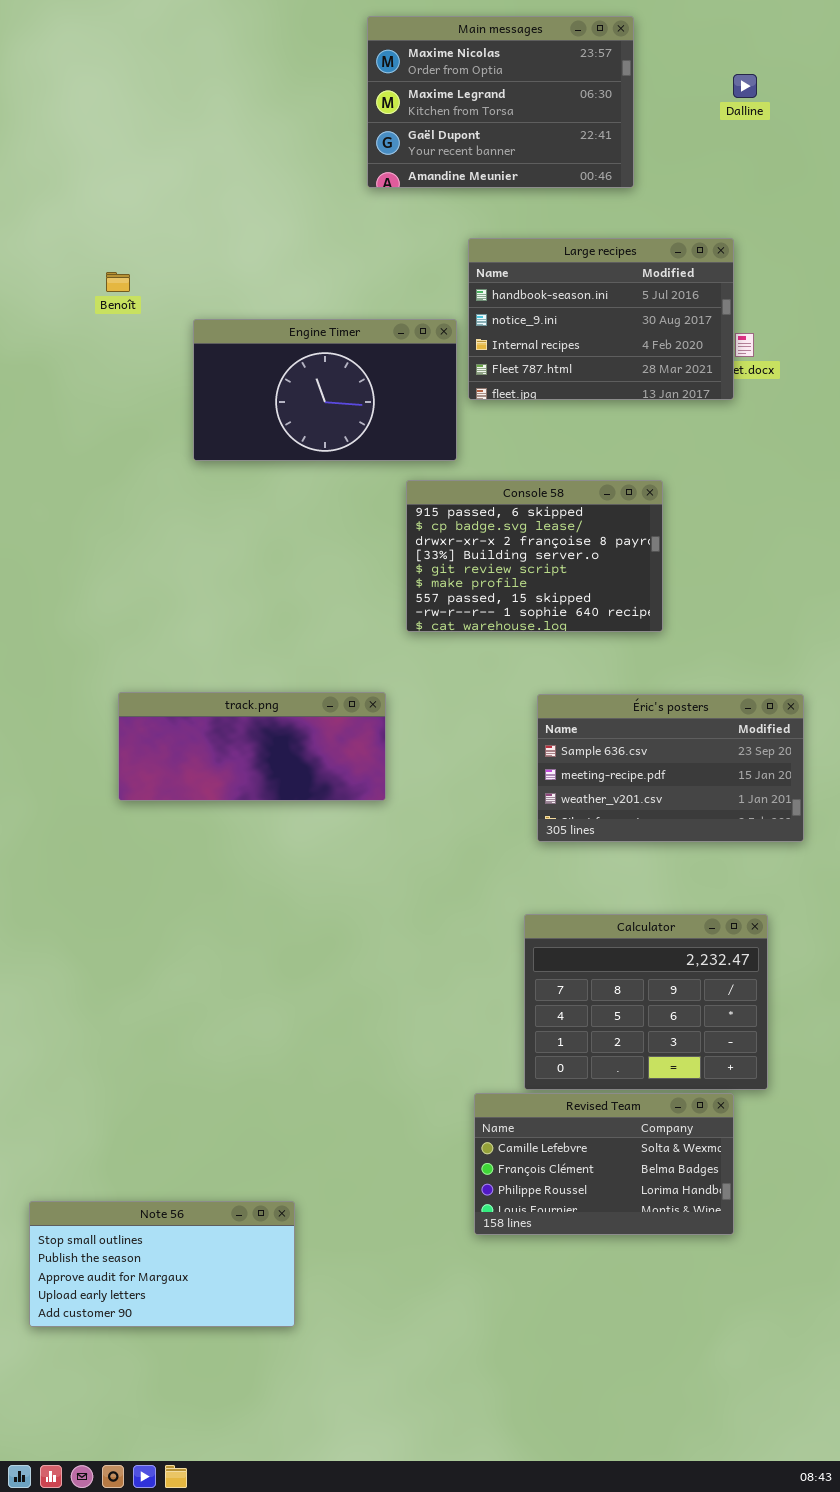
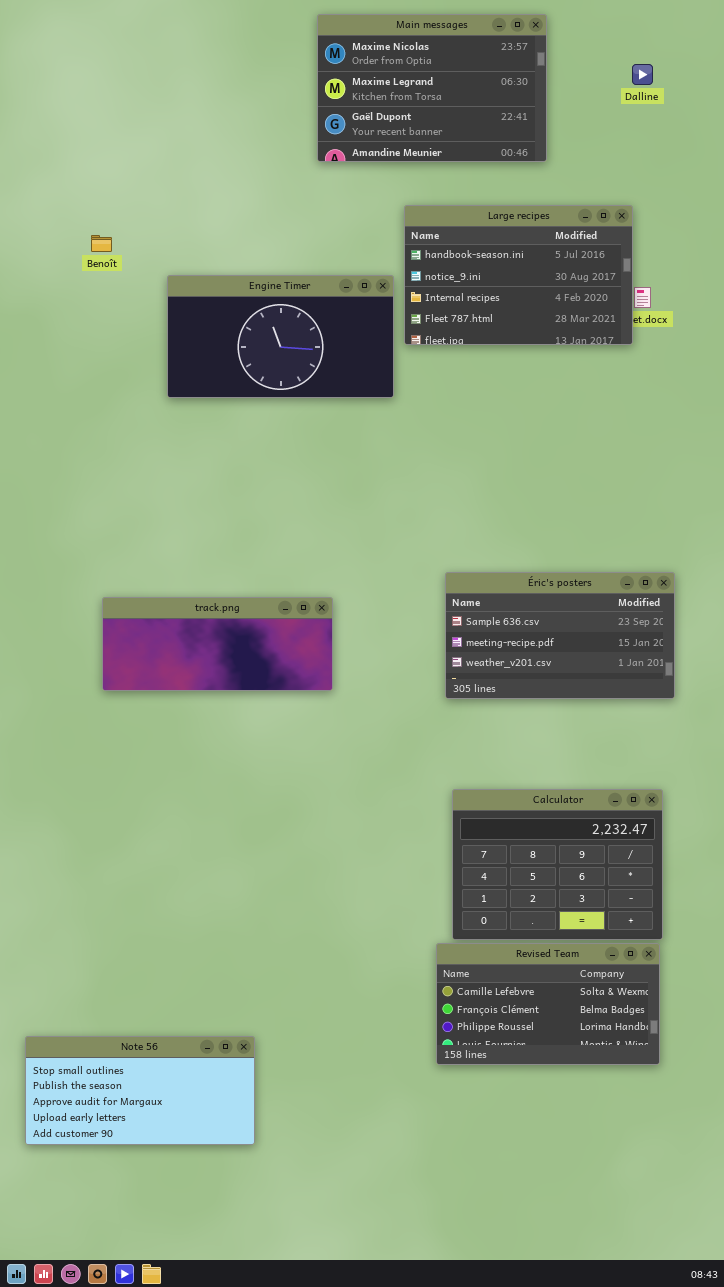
Console 58: [406,480,663,632] -> none, closed
Éric's posters: [537,694,804,842] -> [445,572,675,699], moved
Revised Team: [474,1093,734,1235] -> [436,943,660,1065], moved

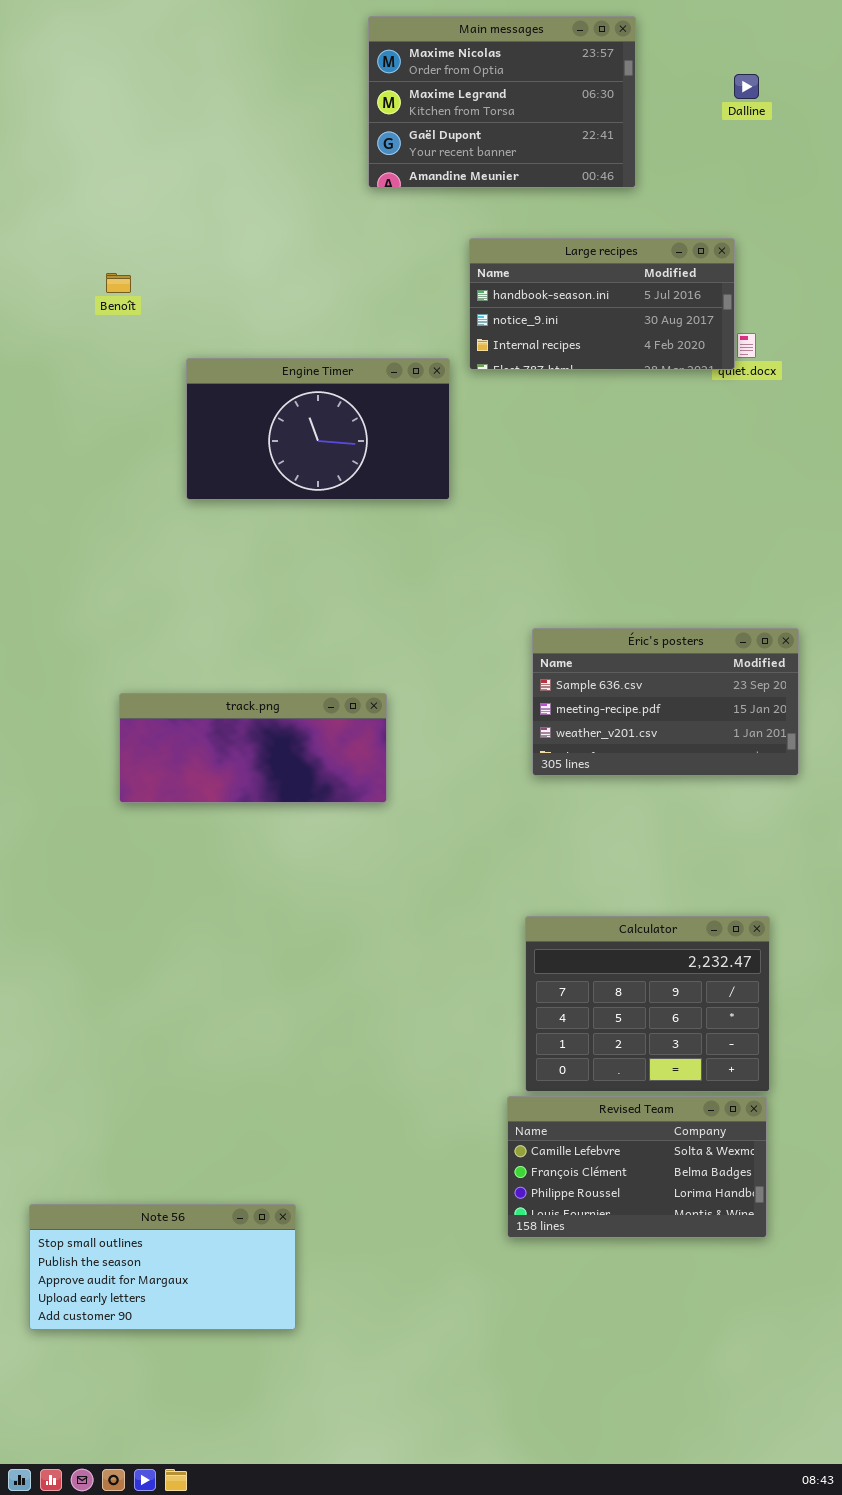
Large recipes: [404,205,633,345] -> [469,238,735,370], resized
Engine Timer: [167,275,394,398] -> [186,358,450,500], moved
Éric's posters: [445,572,675,699] -> [532,628,799,776], moved

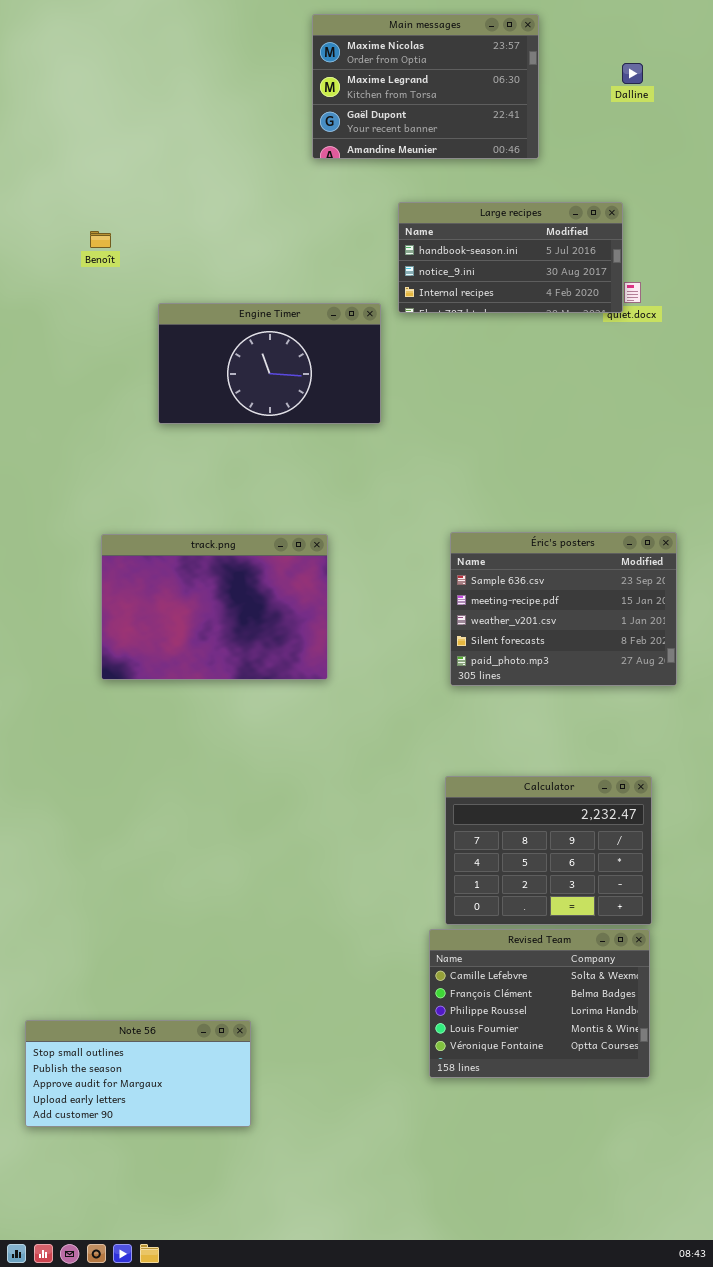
Éric's posters: [532,628,799,776] -> [450,532,677,686], resized
track.png: [119,693,387,803] -> [101,534,328,680], resized
Revised Team: [507,1096,767,1238] -> [429,929,650,1078], resized

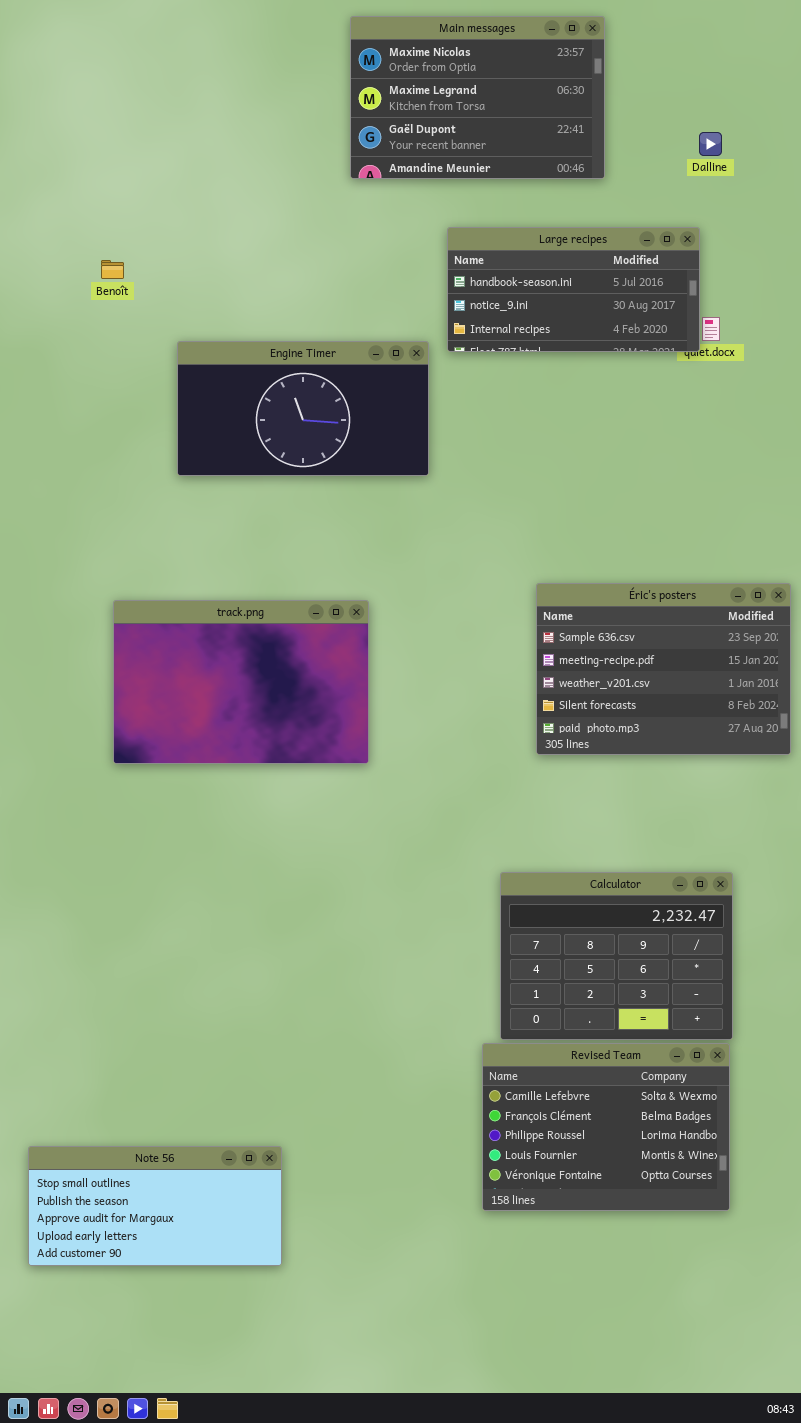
Dalline: [622,63,643,84] -> [699,132,722,156], moved
Éric's posters: [450,532,677,686] -> [536,583,791,755], moved

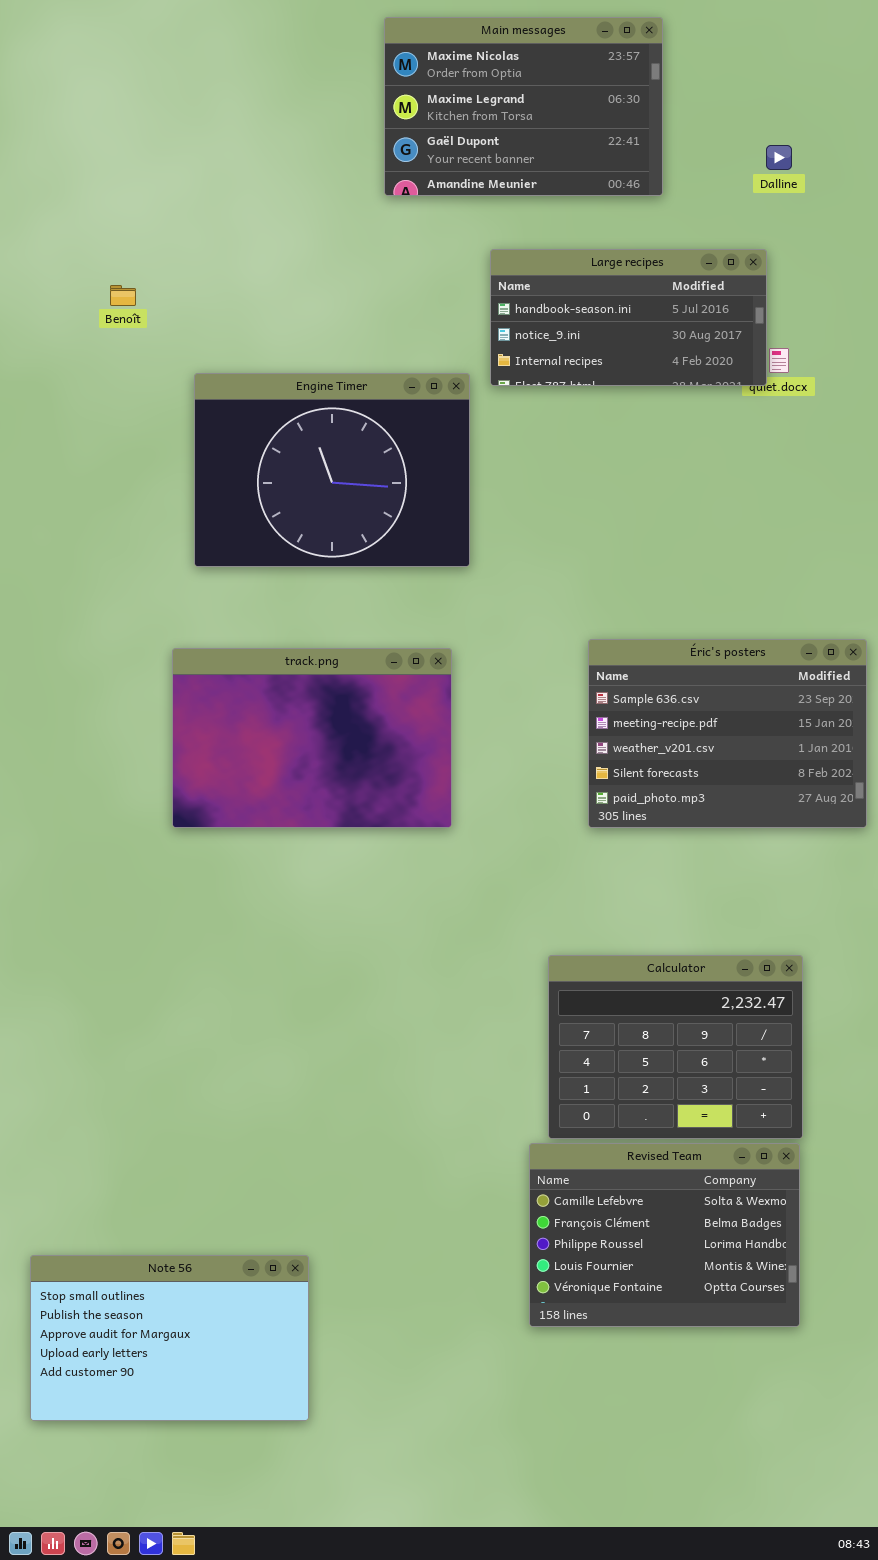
Engine Timer: [177,341,429,476] -> [194,373,470,567], resized
track.png: [113,600,369,764] -> [172,648,452,828], moved
Note 56: [28,1146,282,1266] -> [30,1255,309,1421], resized

